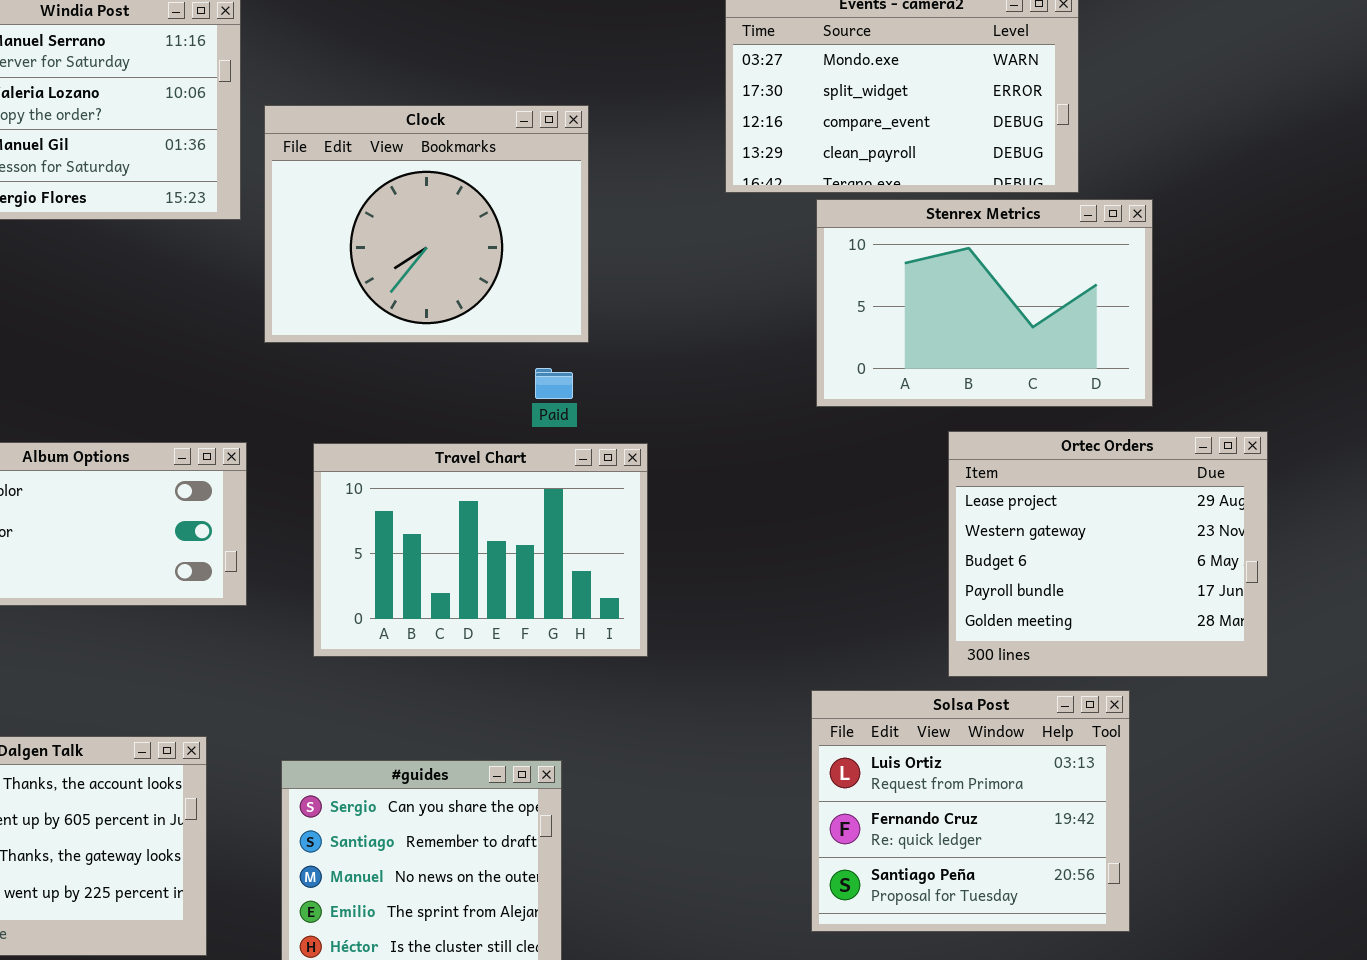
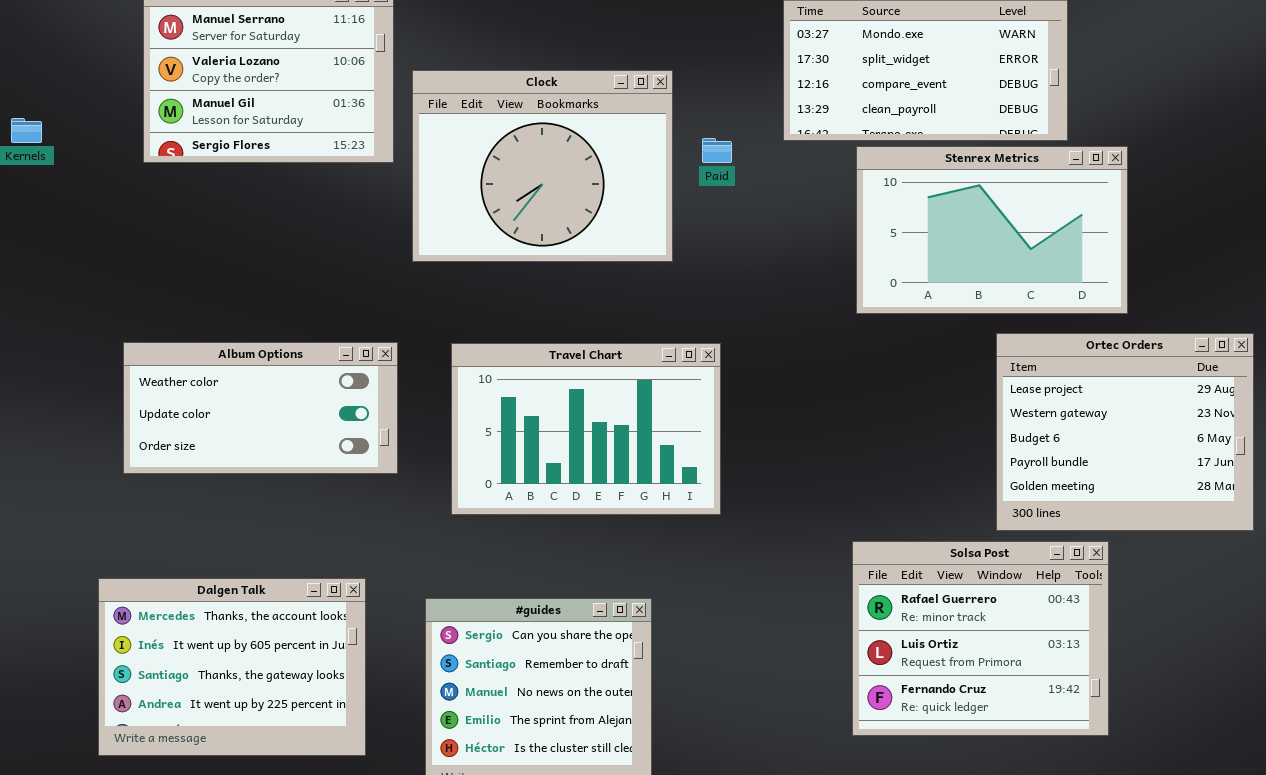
Paid: [535,368,573,399] -> [702,138,732,163], moved
Ortec Orders: [948,431,1268,677] -> [996,333,1254,531], moved
Solsa Post: [811,690,1130,932] -> [852,541,1109,736], scrolled up 1 row

